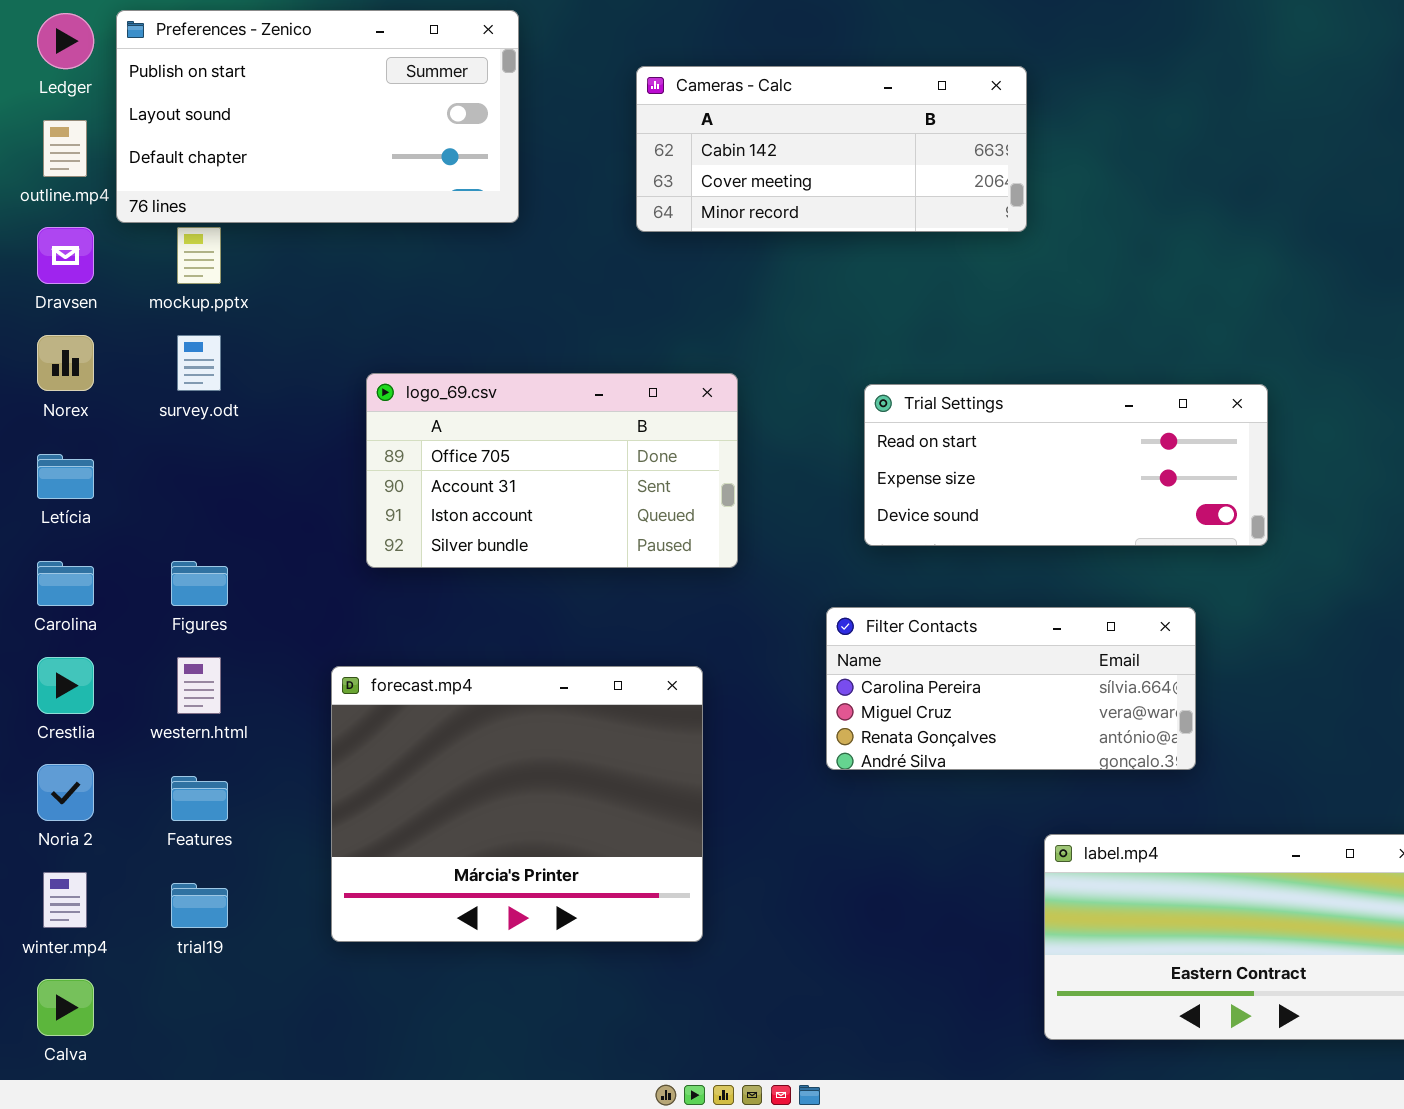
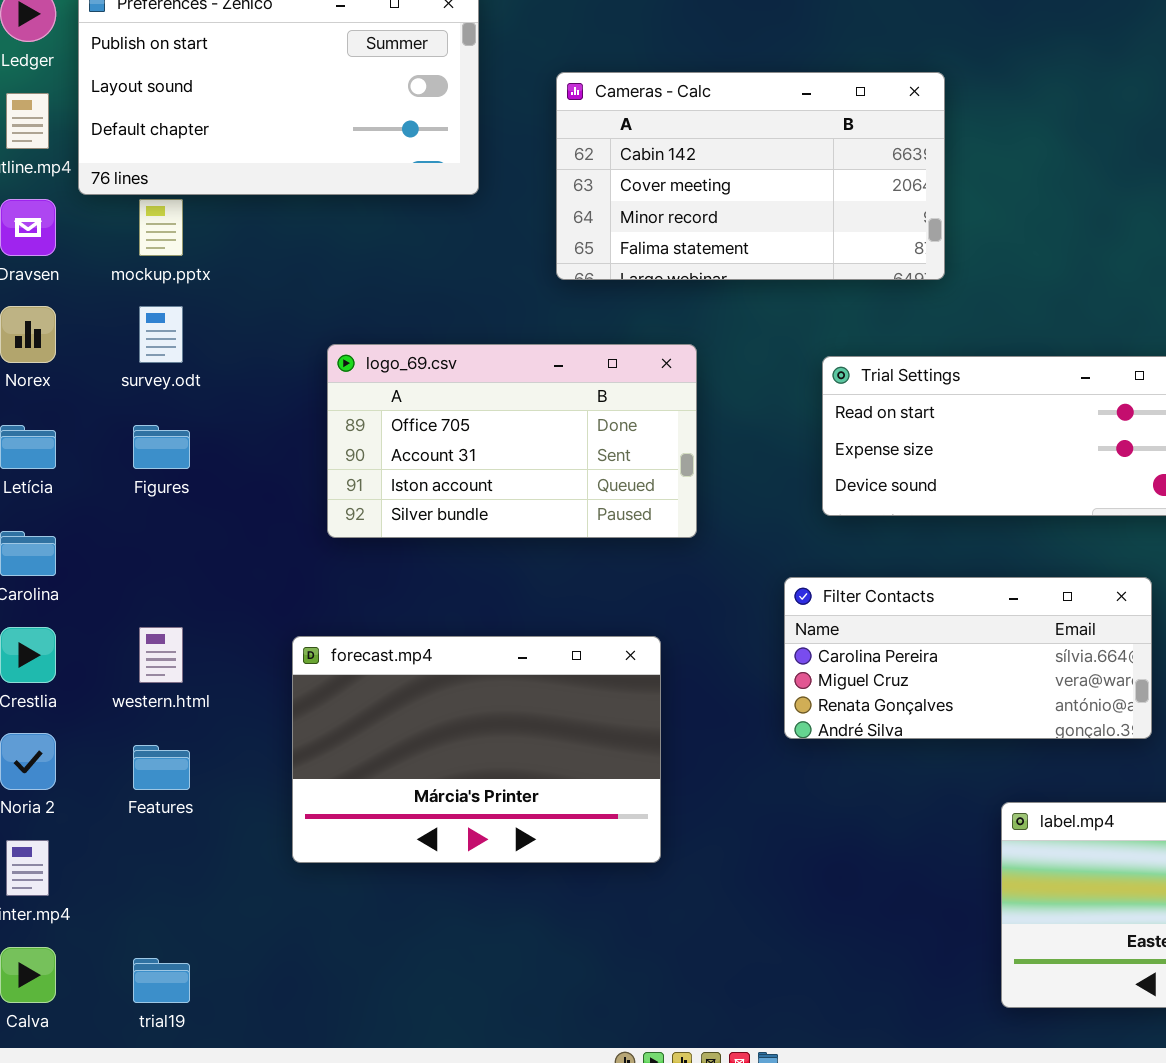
Cameras - Calc: [636,66,1027,232] -> [556,72,945,280], moved, resized
Figures: [171,561,228,606] -> [133,425,190,469], moved
forecast.mp4: [331,666,703,942] -> [292,636,661,863], resized
trial19: [171,883,228,928] -> [133,958,190,1003], moved

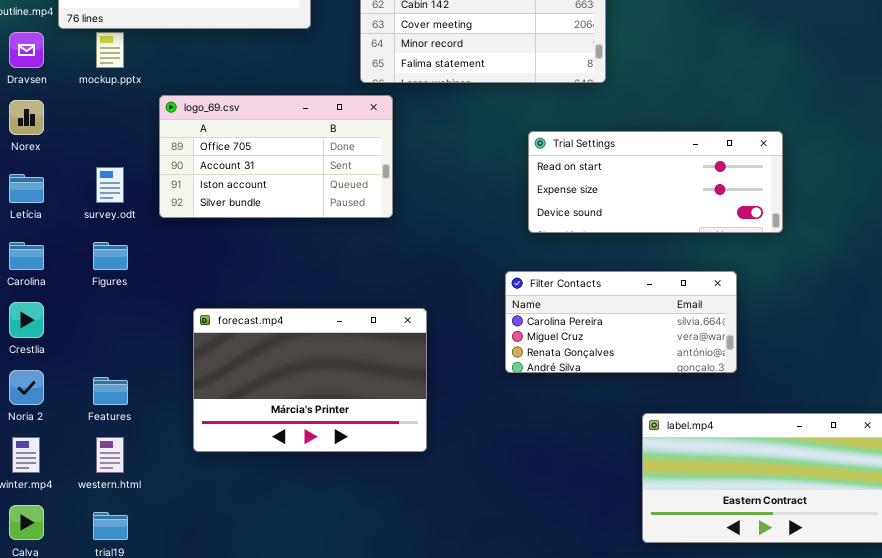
survey.odt: [139,306,183,363] -> [96,167,124,203], moved
logo_69.csv: [327,344,697,538] -> [159,95,393,218], moved
Figures: [133,425,190,469] -> [93,242,128,270], moved
western.html: [139,627,183,683] -> [96,437,124,473], moved

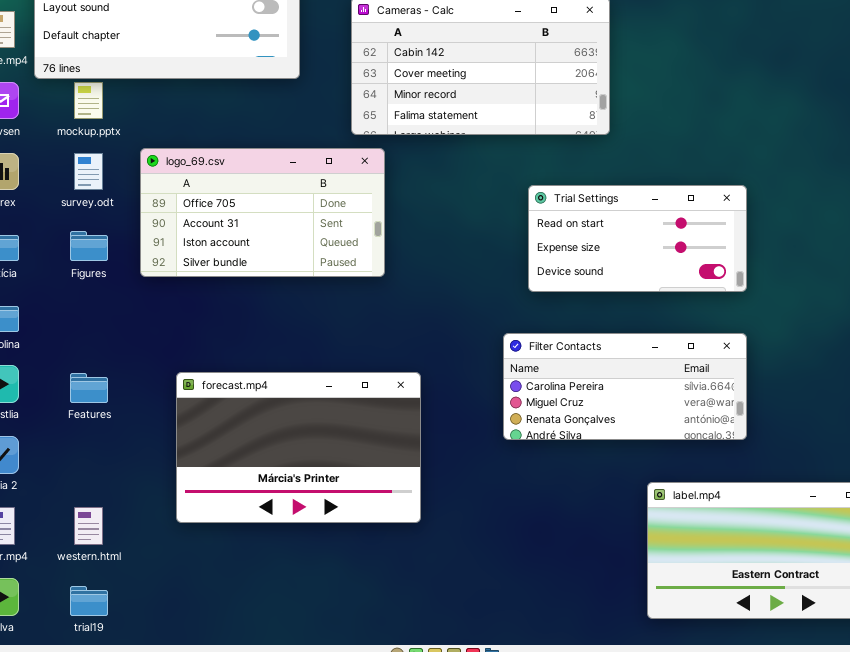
Trial Settings: [528,131,783,233] -> [528,185,747,292], resized
survey.odt: [96,167,124,203] -> [74,153,103,190], moved
Figures: [93,242,128,270] -> [70,231,108,261], moved
Features: [93,377,128,405] -> [70,373,108,403], moved

